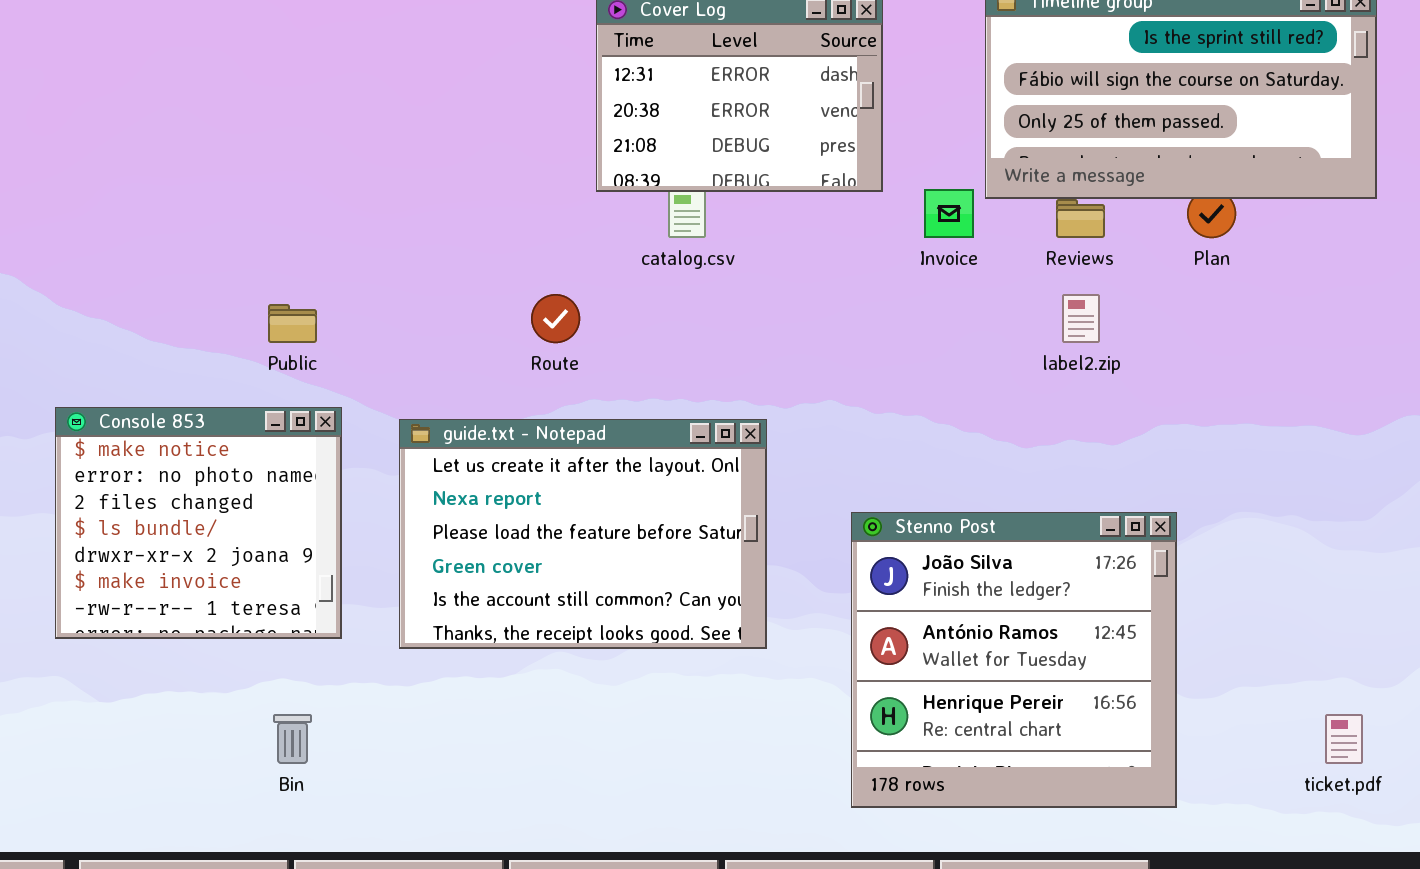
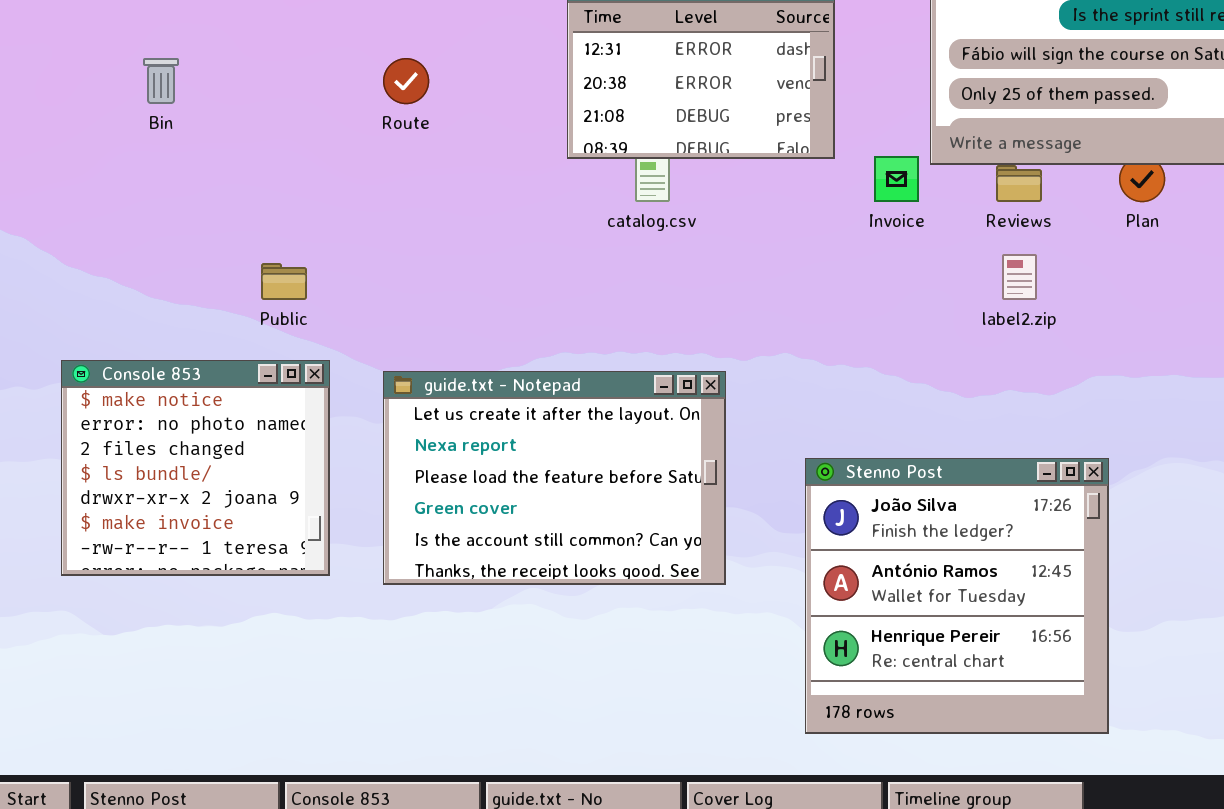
Route: [531,294,580,343] -> [383,58,429,104], moved
Bin: [273,714,312,764] -> [143,58,179,104], moved

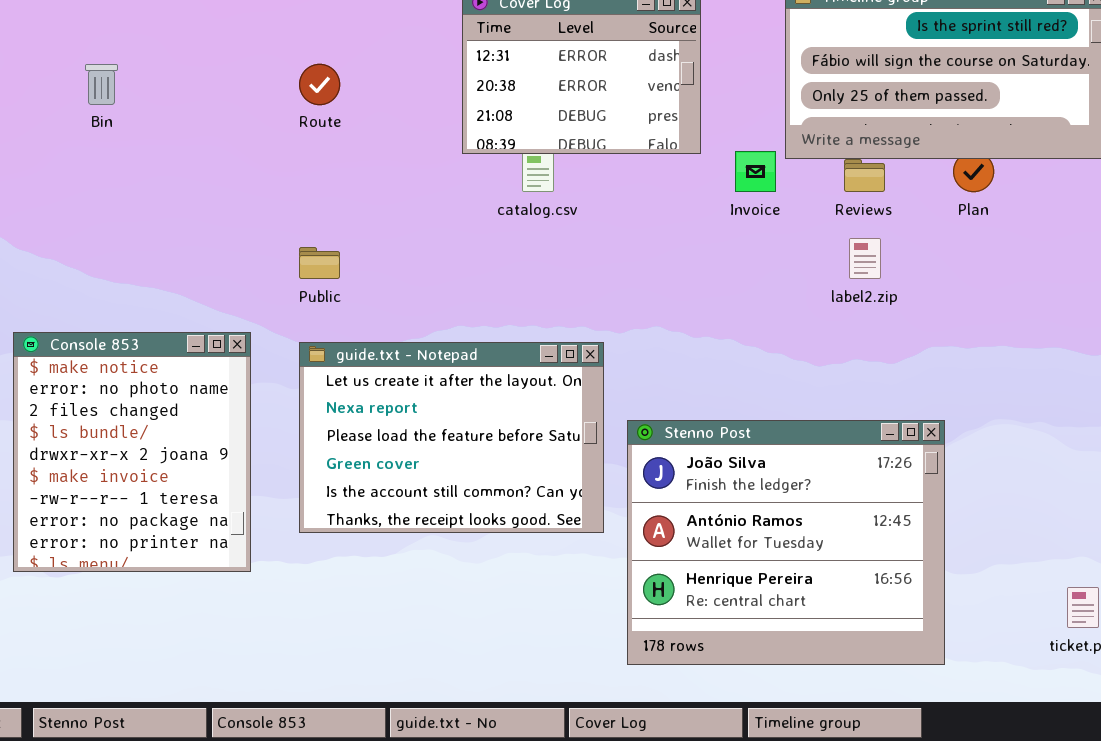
Public: [261,263,307,300] -> [299,247,340,279], moved
Console 853: [61,360,330,576] -> [13,332,251,572], resized
Stenno Post: [805,458,1109,734] -> [627,420,945,665], resized

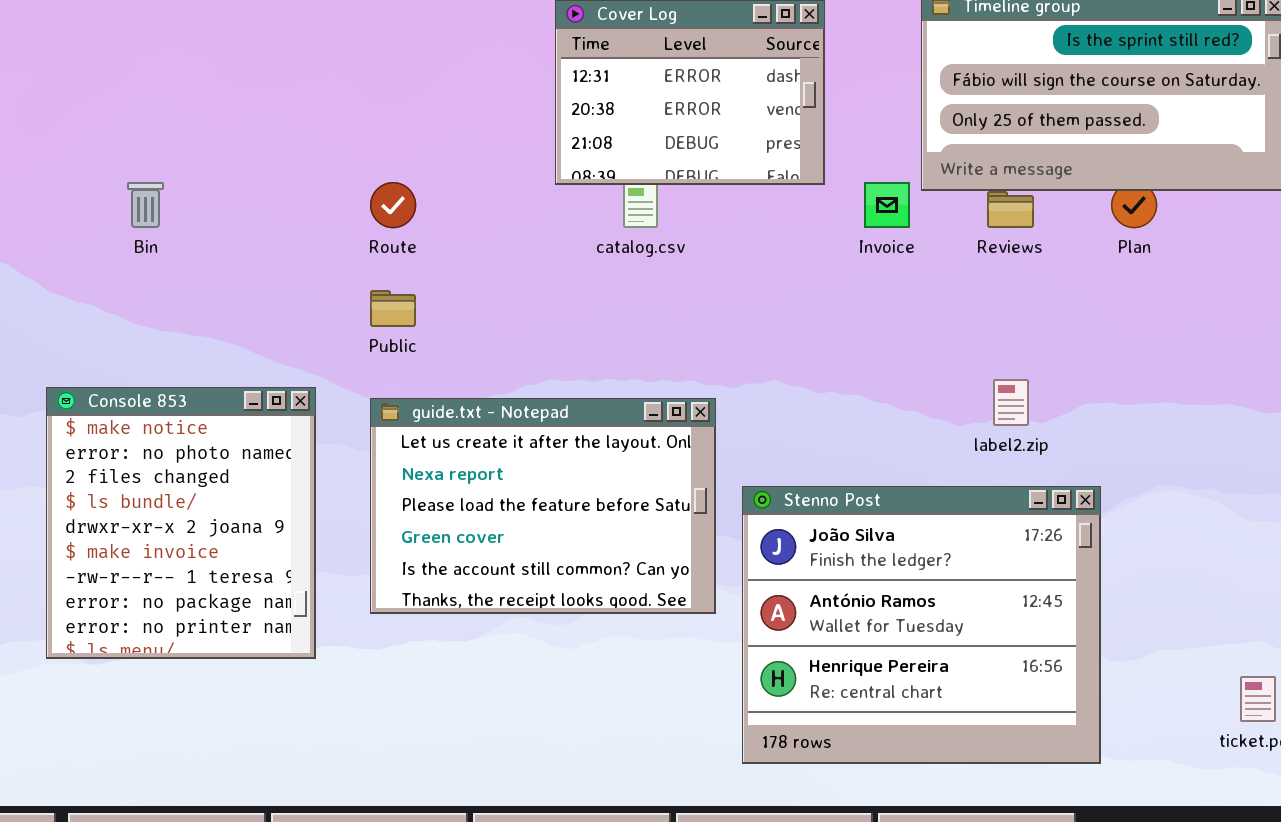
Bin: [85,64,118,105] -> [127,182,164,228], moved
Route: [299,64,340,105] -> [370,182,416,228], moved
label2.zip: [849,238,881,279] -> [993,379,1029,426], moved

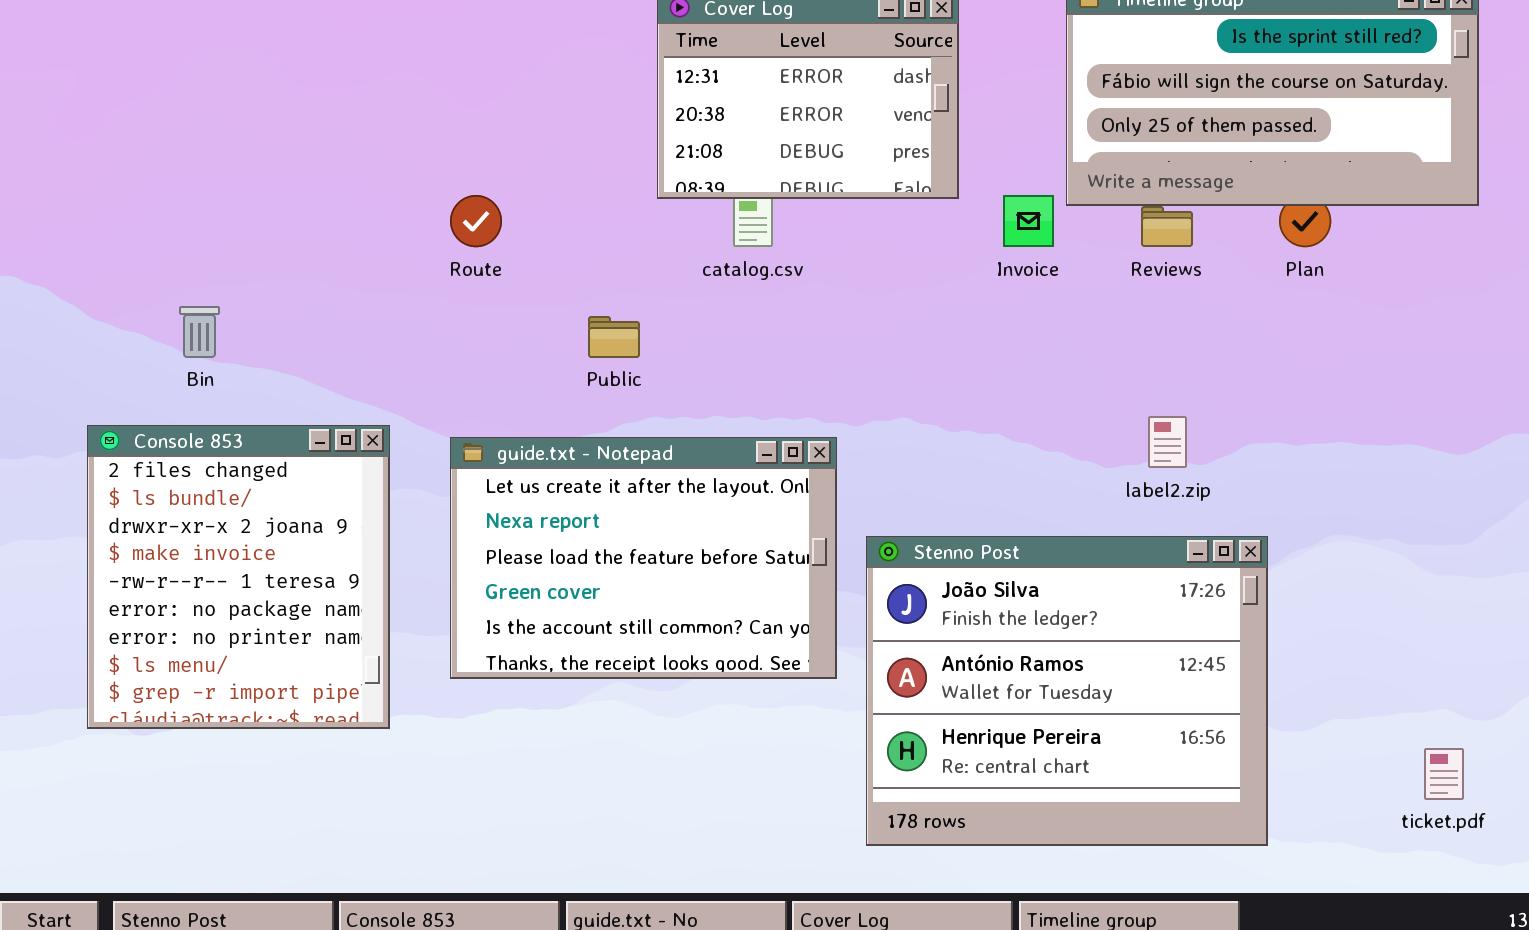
Bin: [127,182,164,228] -> [179,306,220,358], moved
Public: [370,290,416,327] -> [588,316,640,358], moved
Console 853: [46,387,316,659] -> [87,425,390,729], scrolled down 2 rows

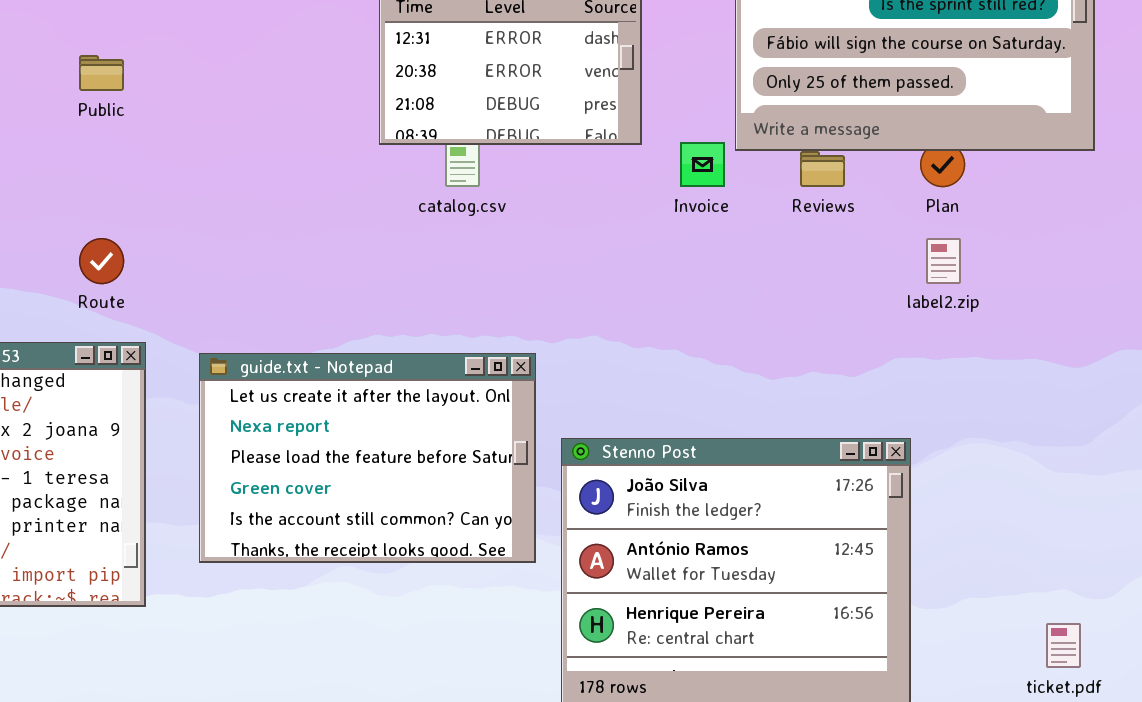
Route: [450,195,502,247] -> [79,238,124,284], moved
Public: [588,316,640,358] -> [79,55,124,91], moved
label2.zip: [1148,416,1187,468] -> [926,238,961,284], moved

